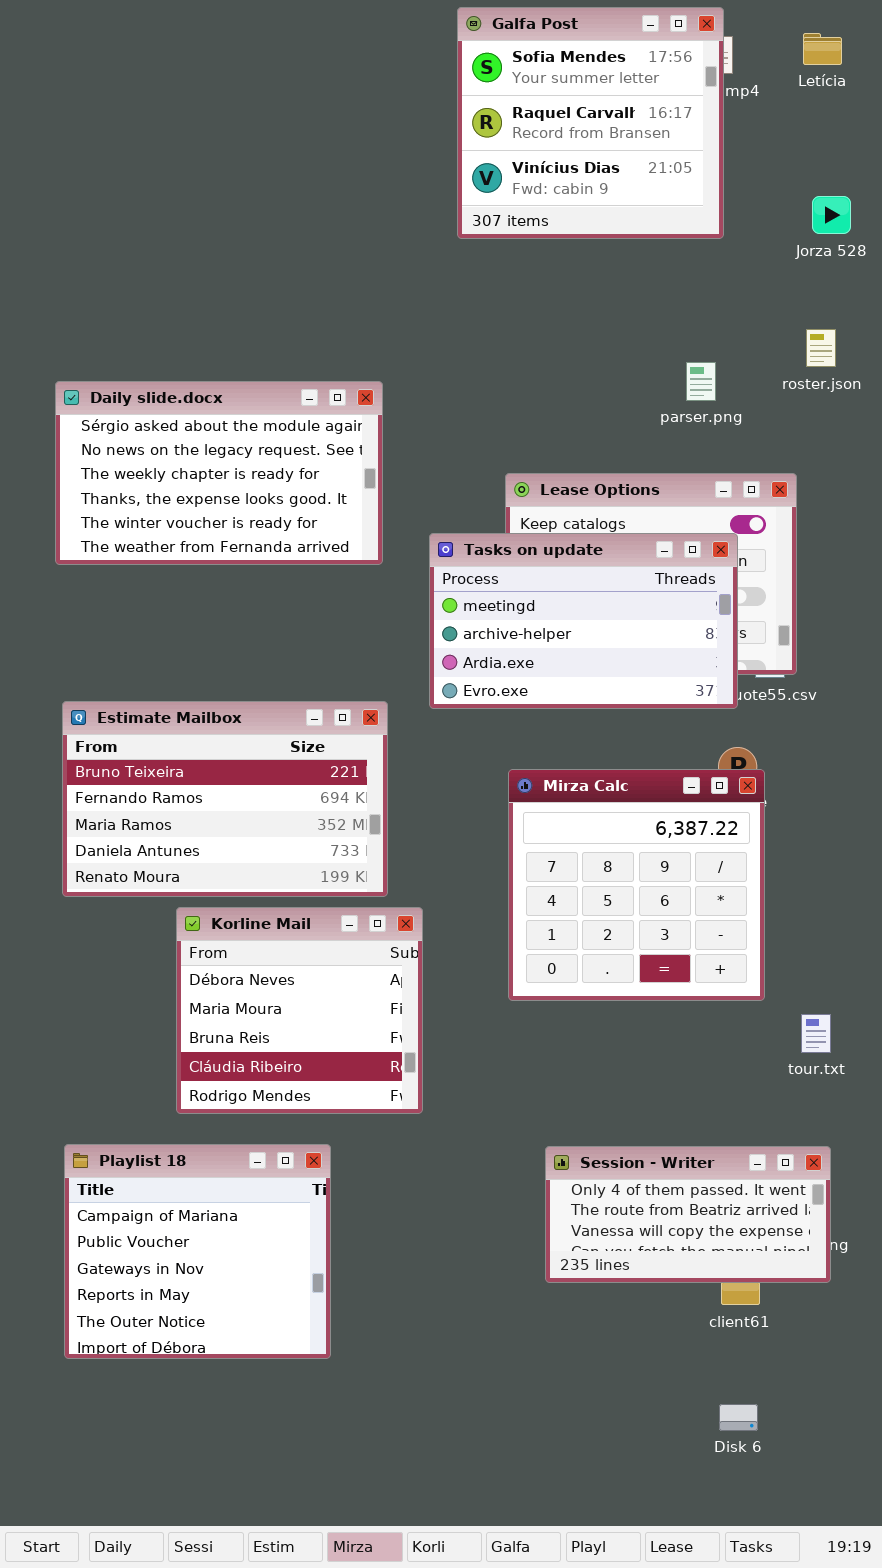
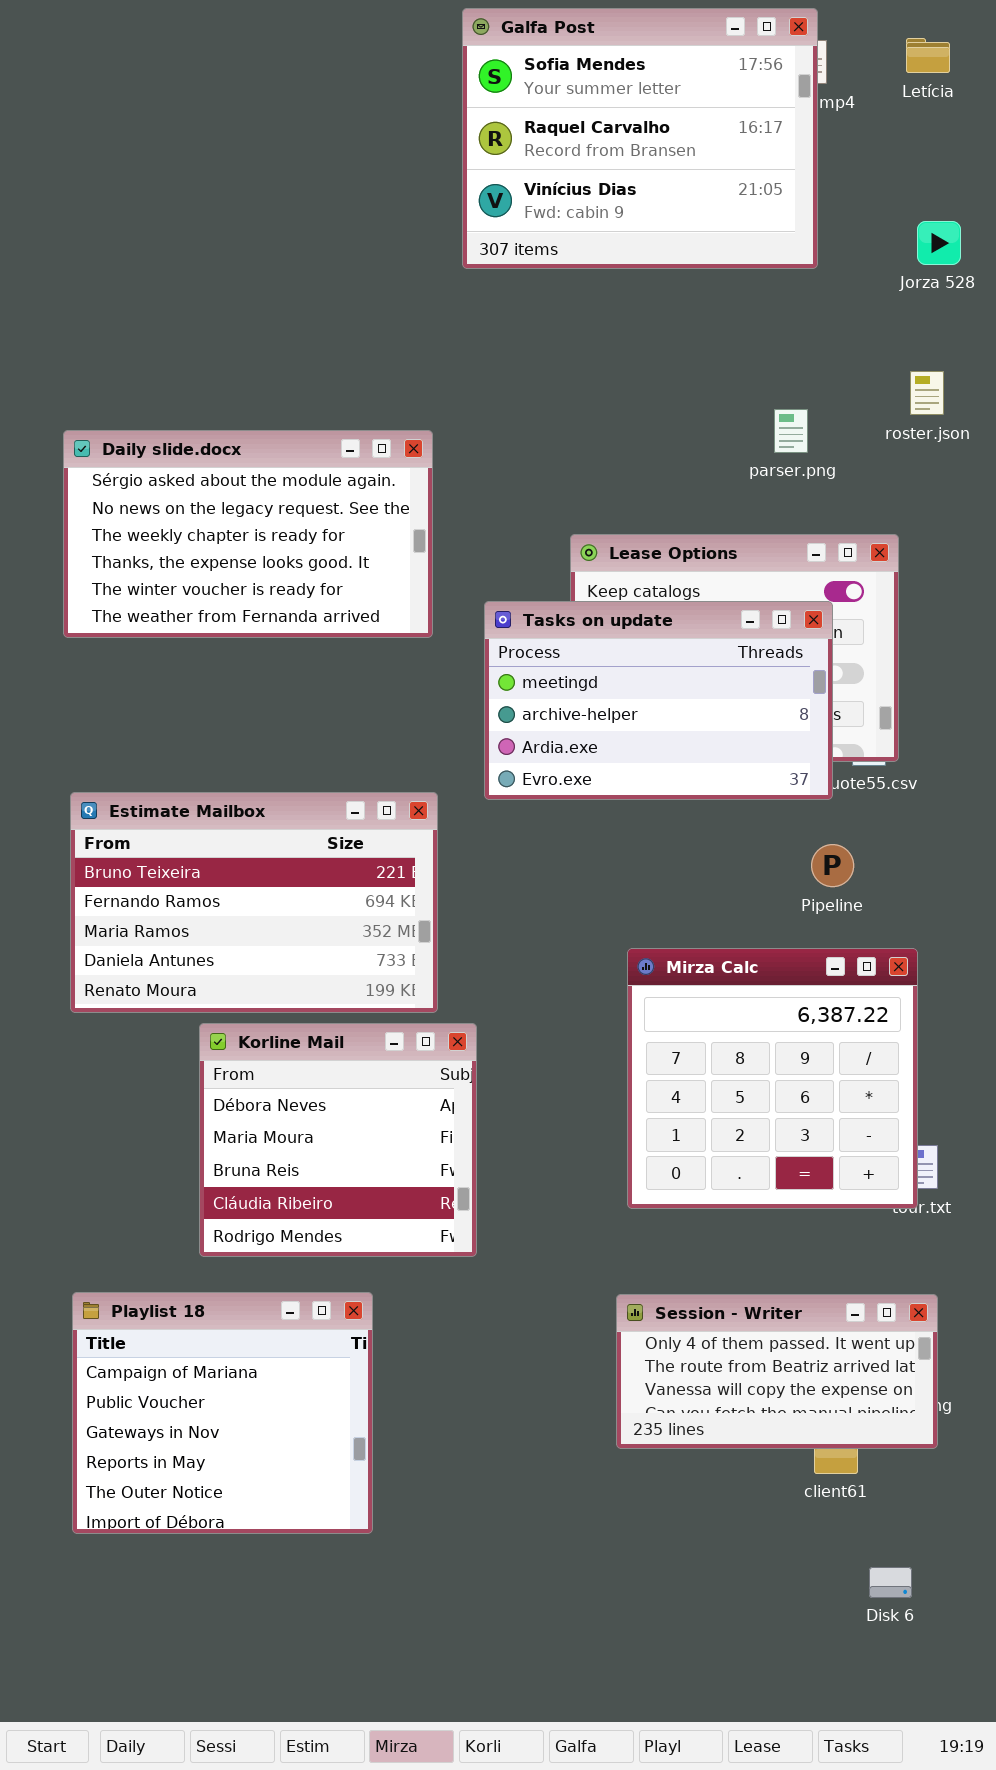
Galfa Post: [457,7,724,239] -> [462,8,818,269], resized
Mirza Calc: [508,769,765,1001] -> [627,948,918,1209], moved
Disk 6: [719,1404,758,1431] -> [869,1567,912,1598], moved

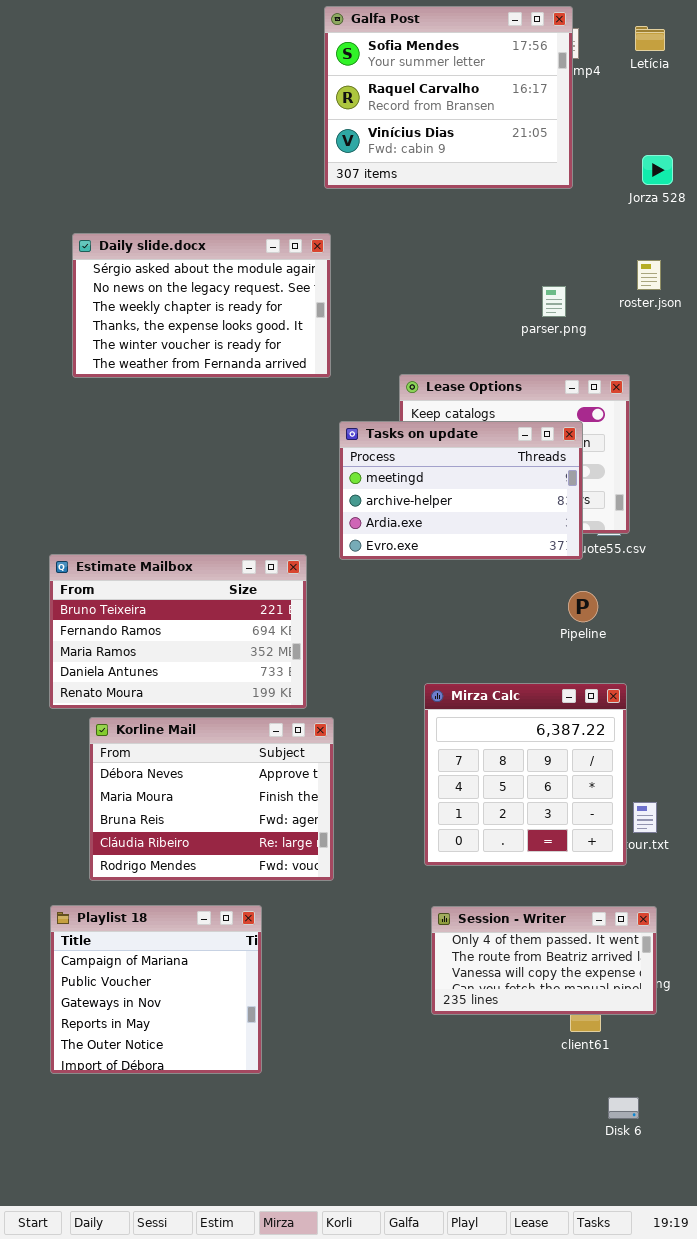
Daily slide.docx: [63,430,433,638] -> [72,233,331,378], moved
Mirza Calc: [627,948,918,1209] -> [424,683,627,866], moved
Korline Mail: [199,1023,477,1257] -> [89,717,334,881], resized

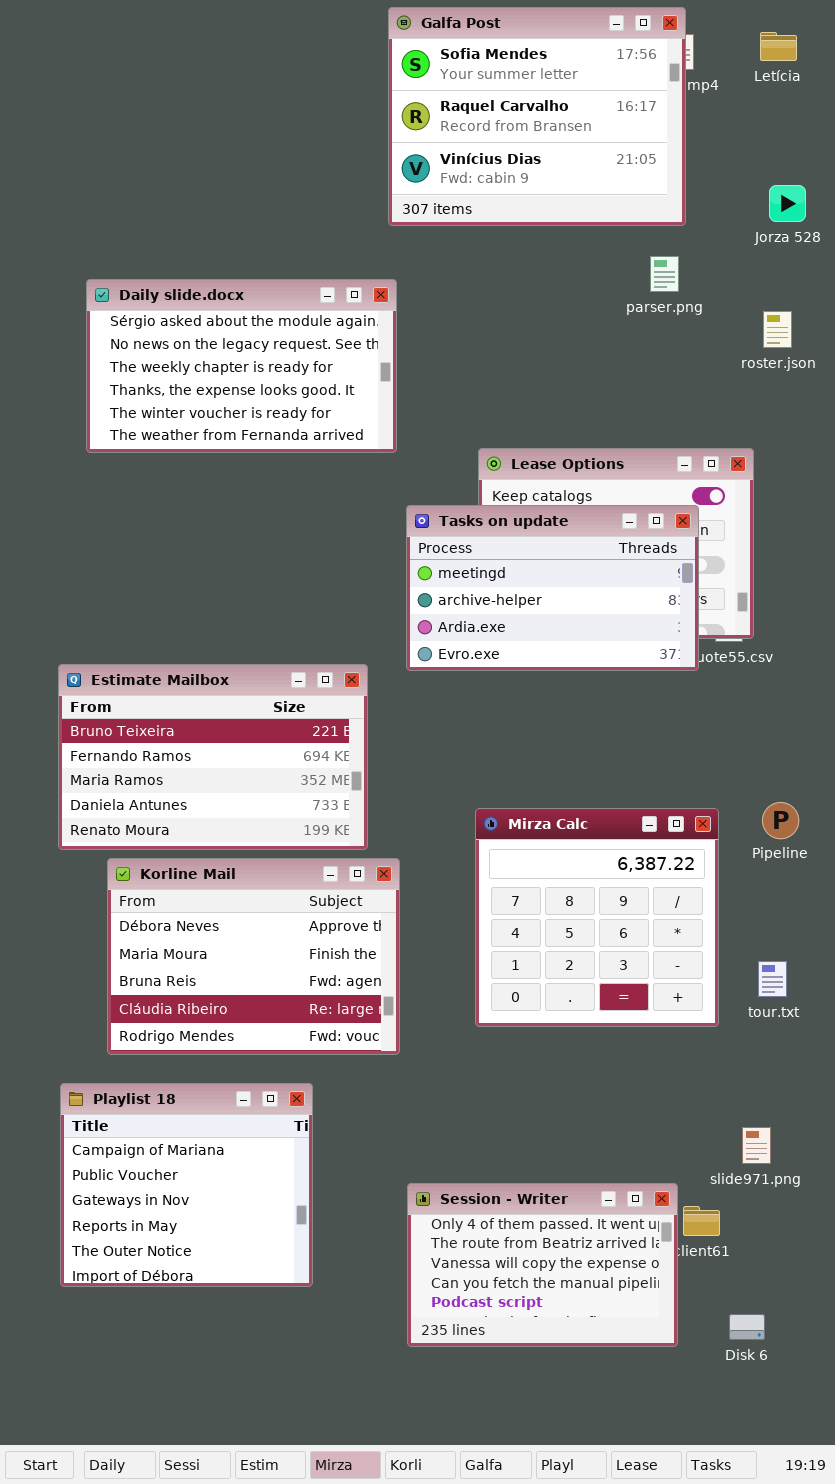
parser.png: [542,286,566,317] -> [650,256,679,292], moved
Pipeline: [568,591,598,622] -> [762,802,799,839], moved
Mirza Calc: [424,683,627,866] -> [475,808,719,1027], moved
Session - Writer: [431,906,657,1015] -> [407,1183,678,1347], moved, resized

